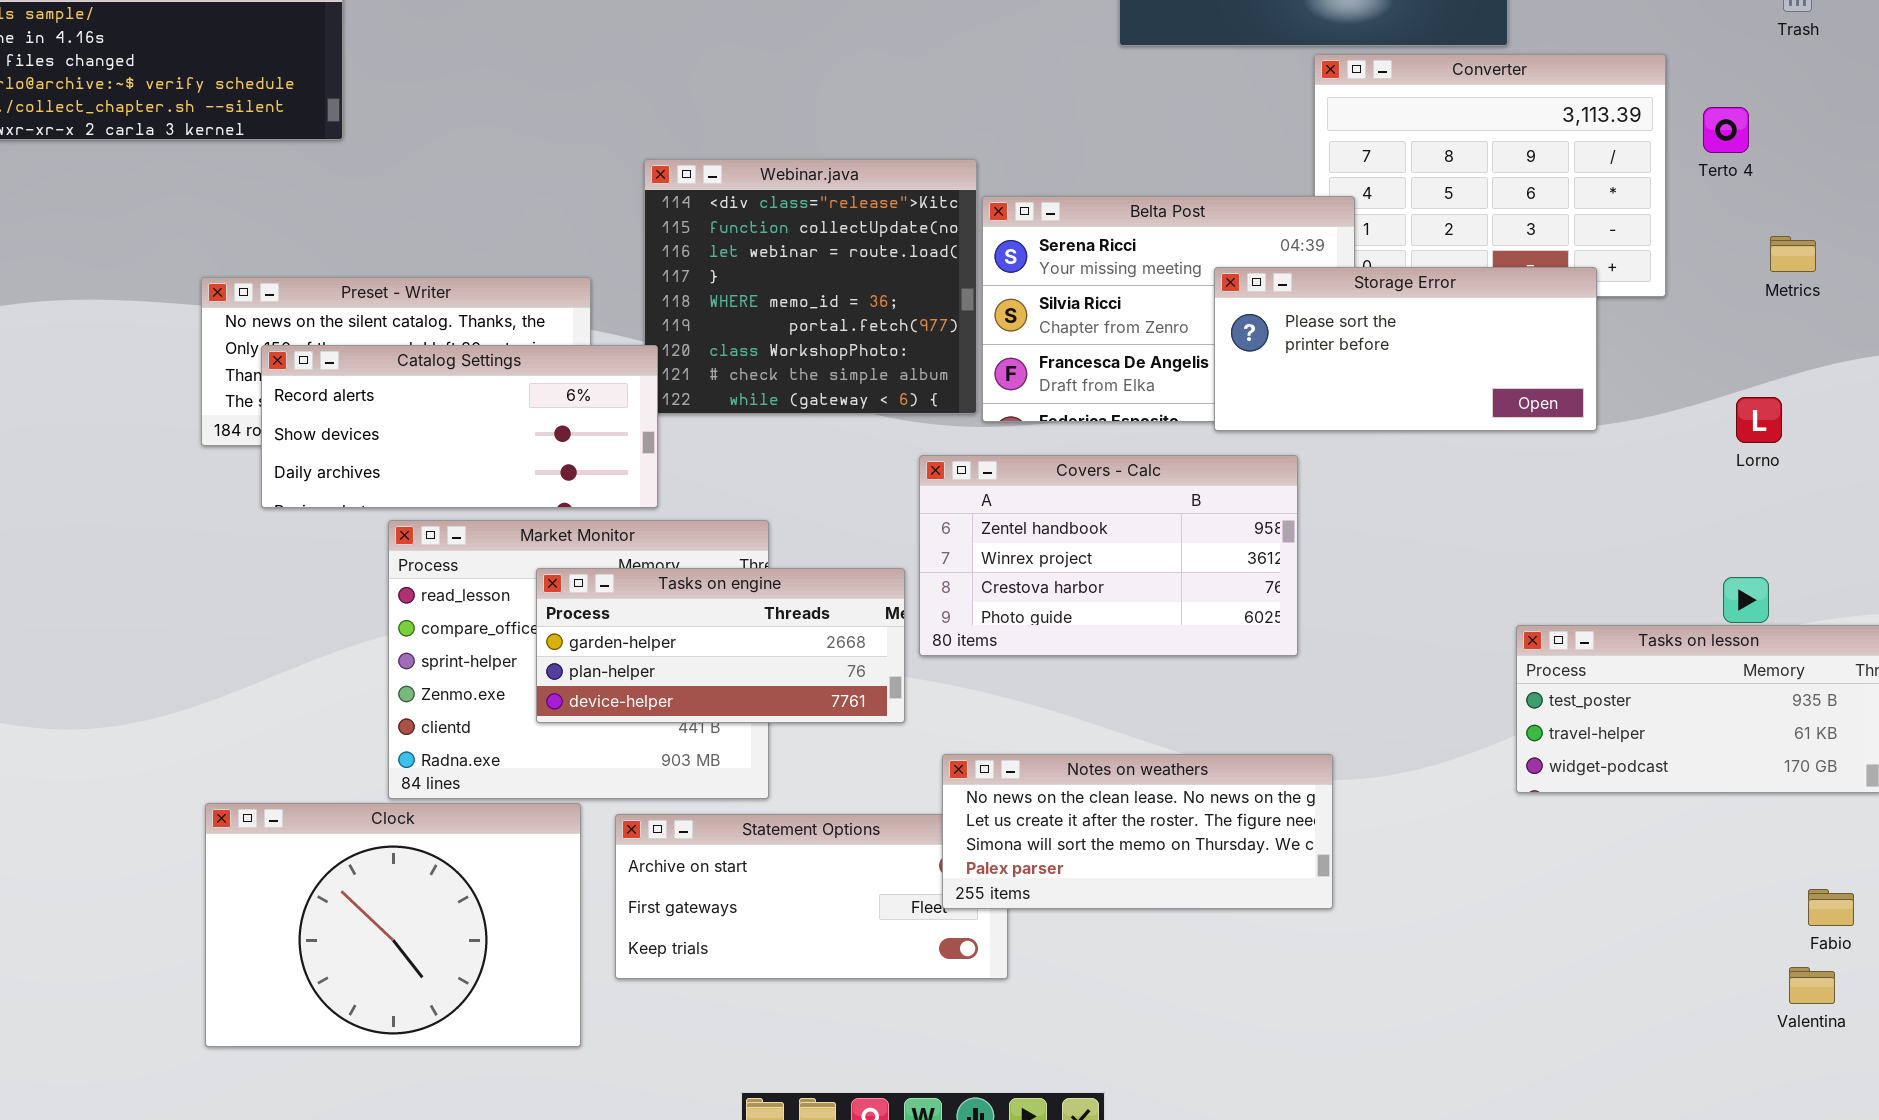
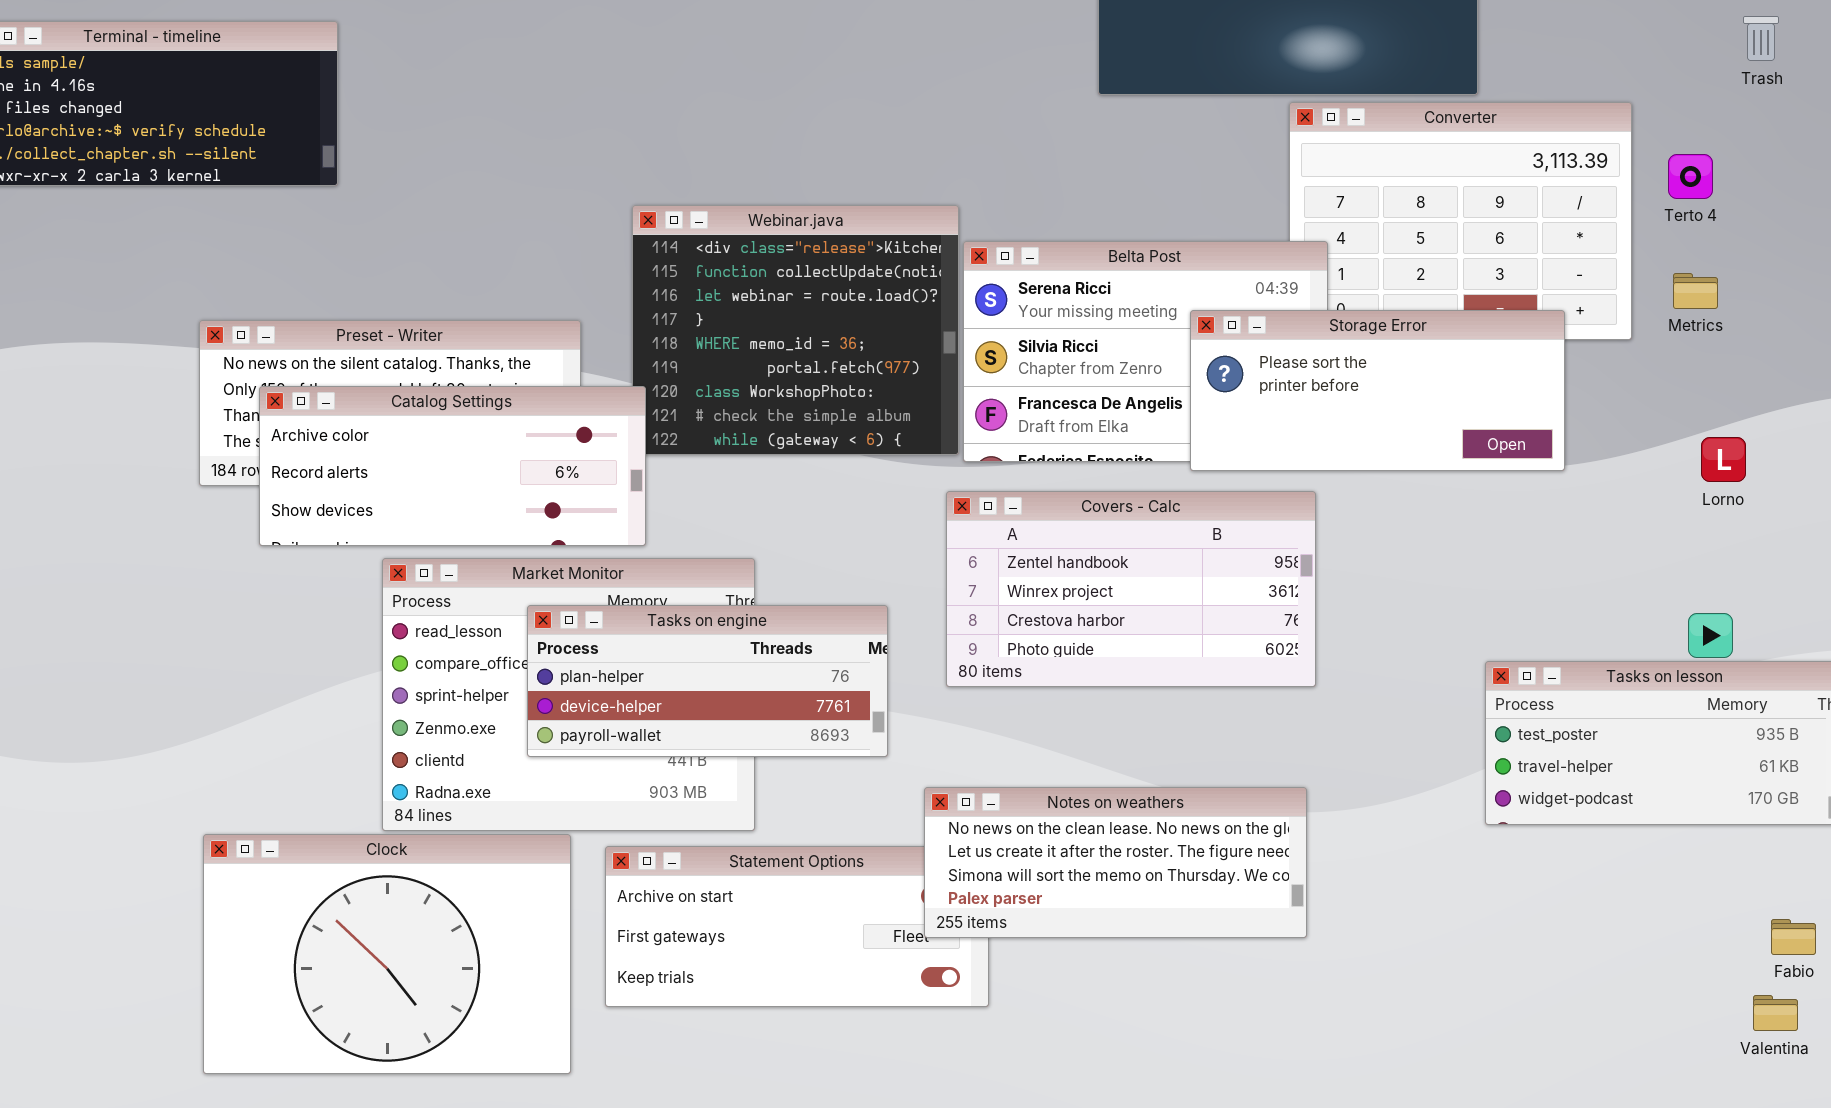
Metrics: [1770,236,1816,272] -> [1673,273,1718,309], moved
Catalog Settings: [261,345,658,508] -> [259,386,646,546], scrolled up 1 row
Covers - Calc: [919,455,1298,656] -> [946,491,1316,687], moved
Tasks on engine: [536,568,905,723] -> [527,605,888,757], scrolled down 1 row

